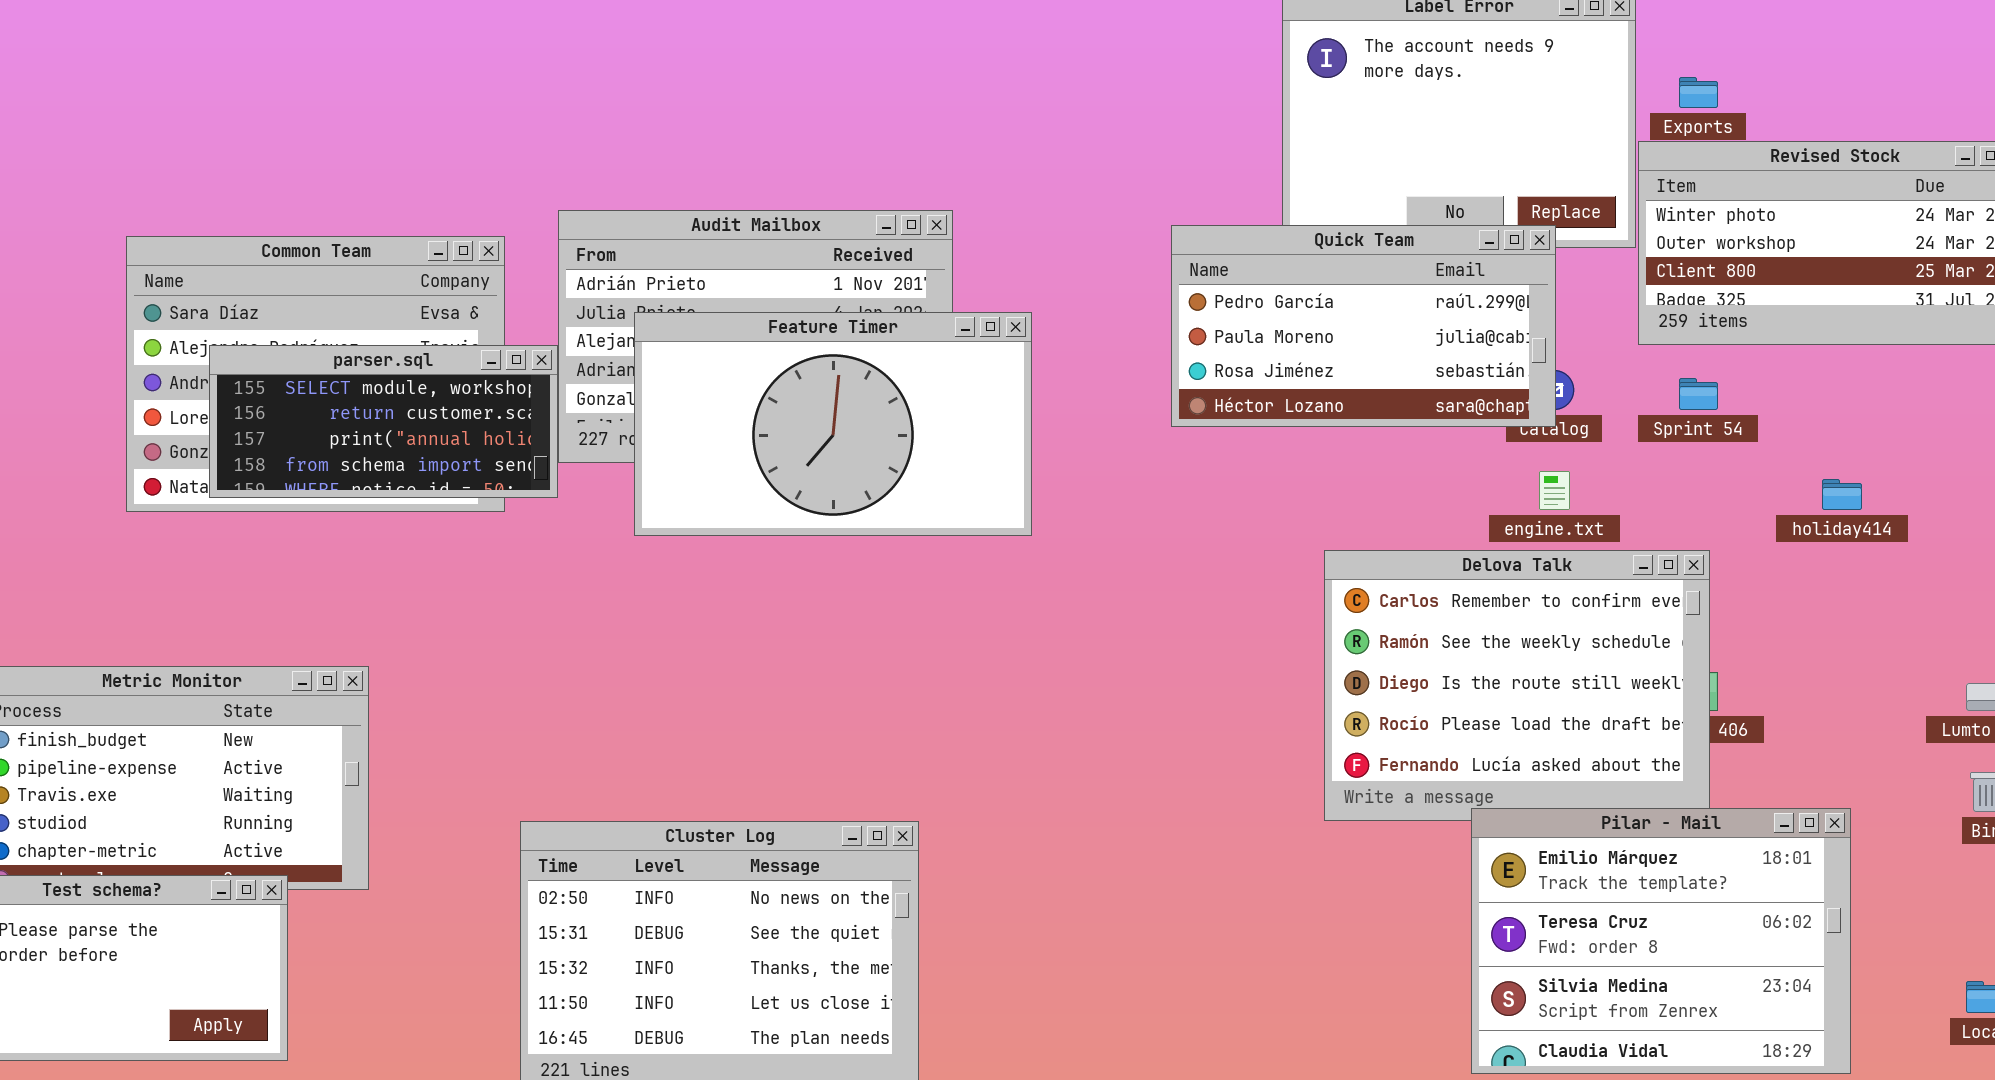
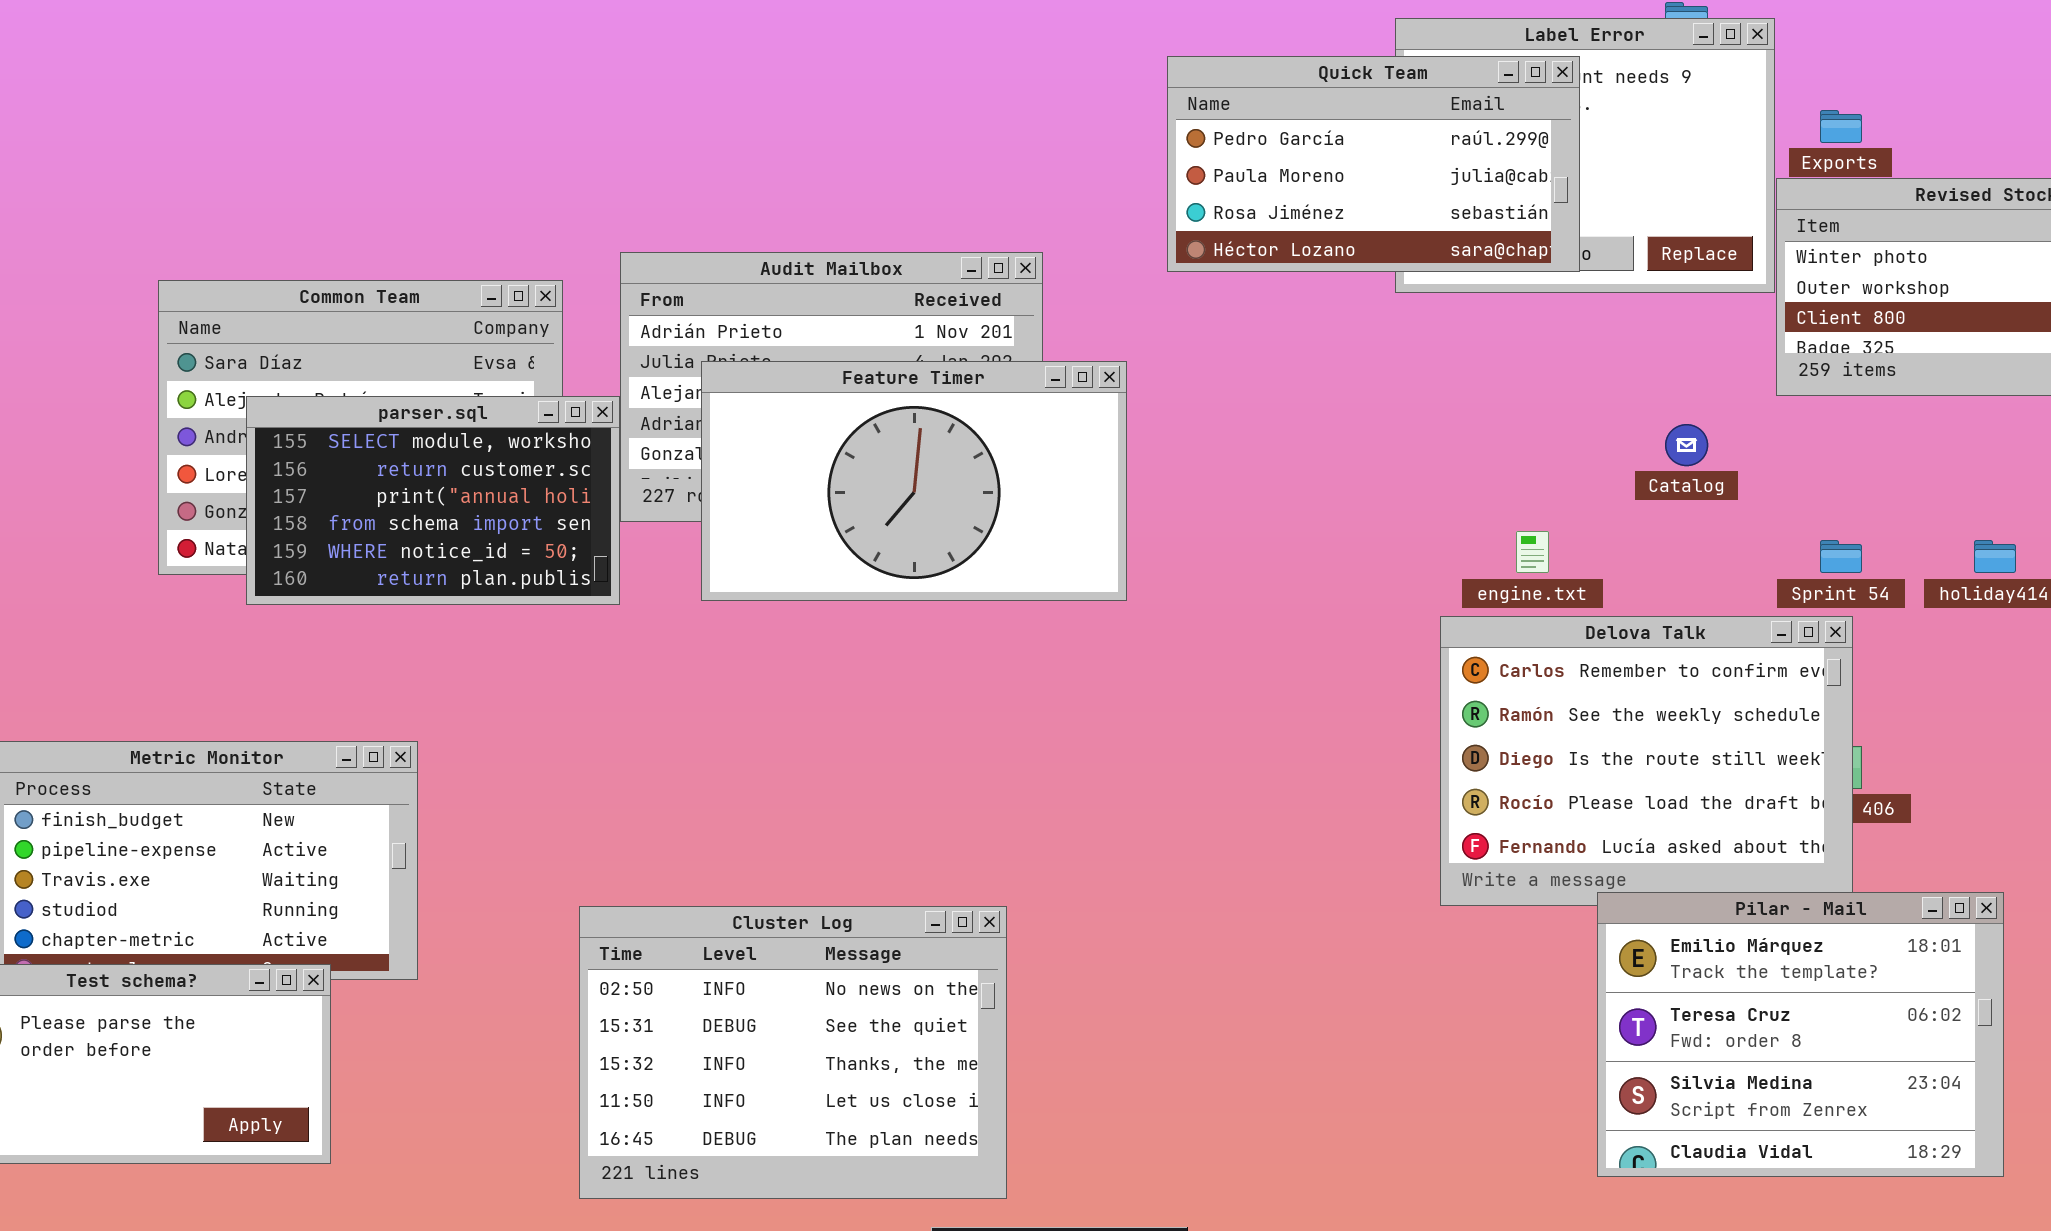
Quick Team: [1171,225,1556,427] -> [1167,56,1580,272], moved
parser.sql: [209,345,558,498] -> [246,396,620,605], resized
Sprint 54: [1679,378,1718,410] -> [1820,540,1862,573], moved
engine.txt: [1539,471,1570,510] -> [1516,531,1549,573], moved

